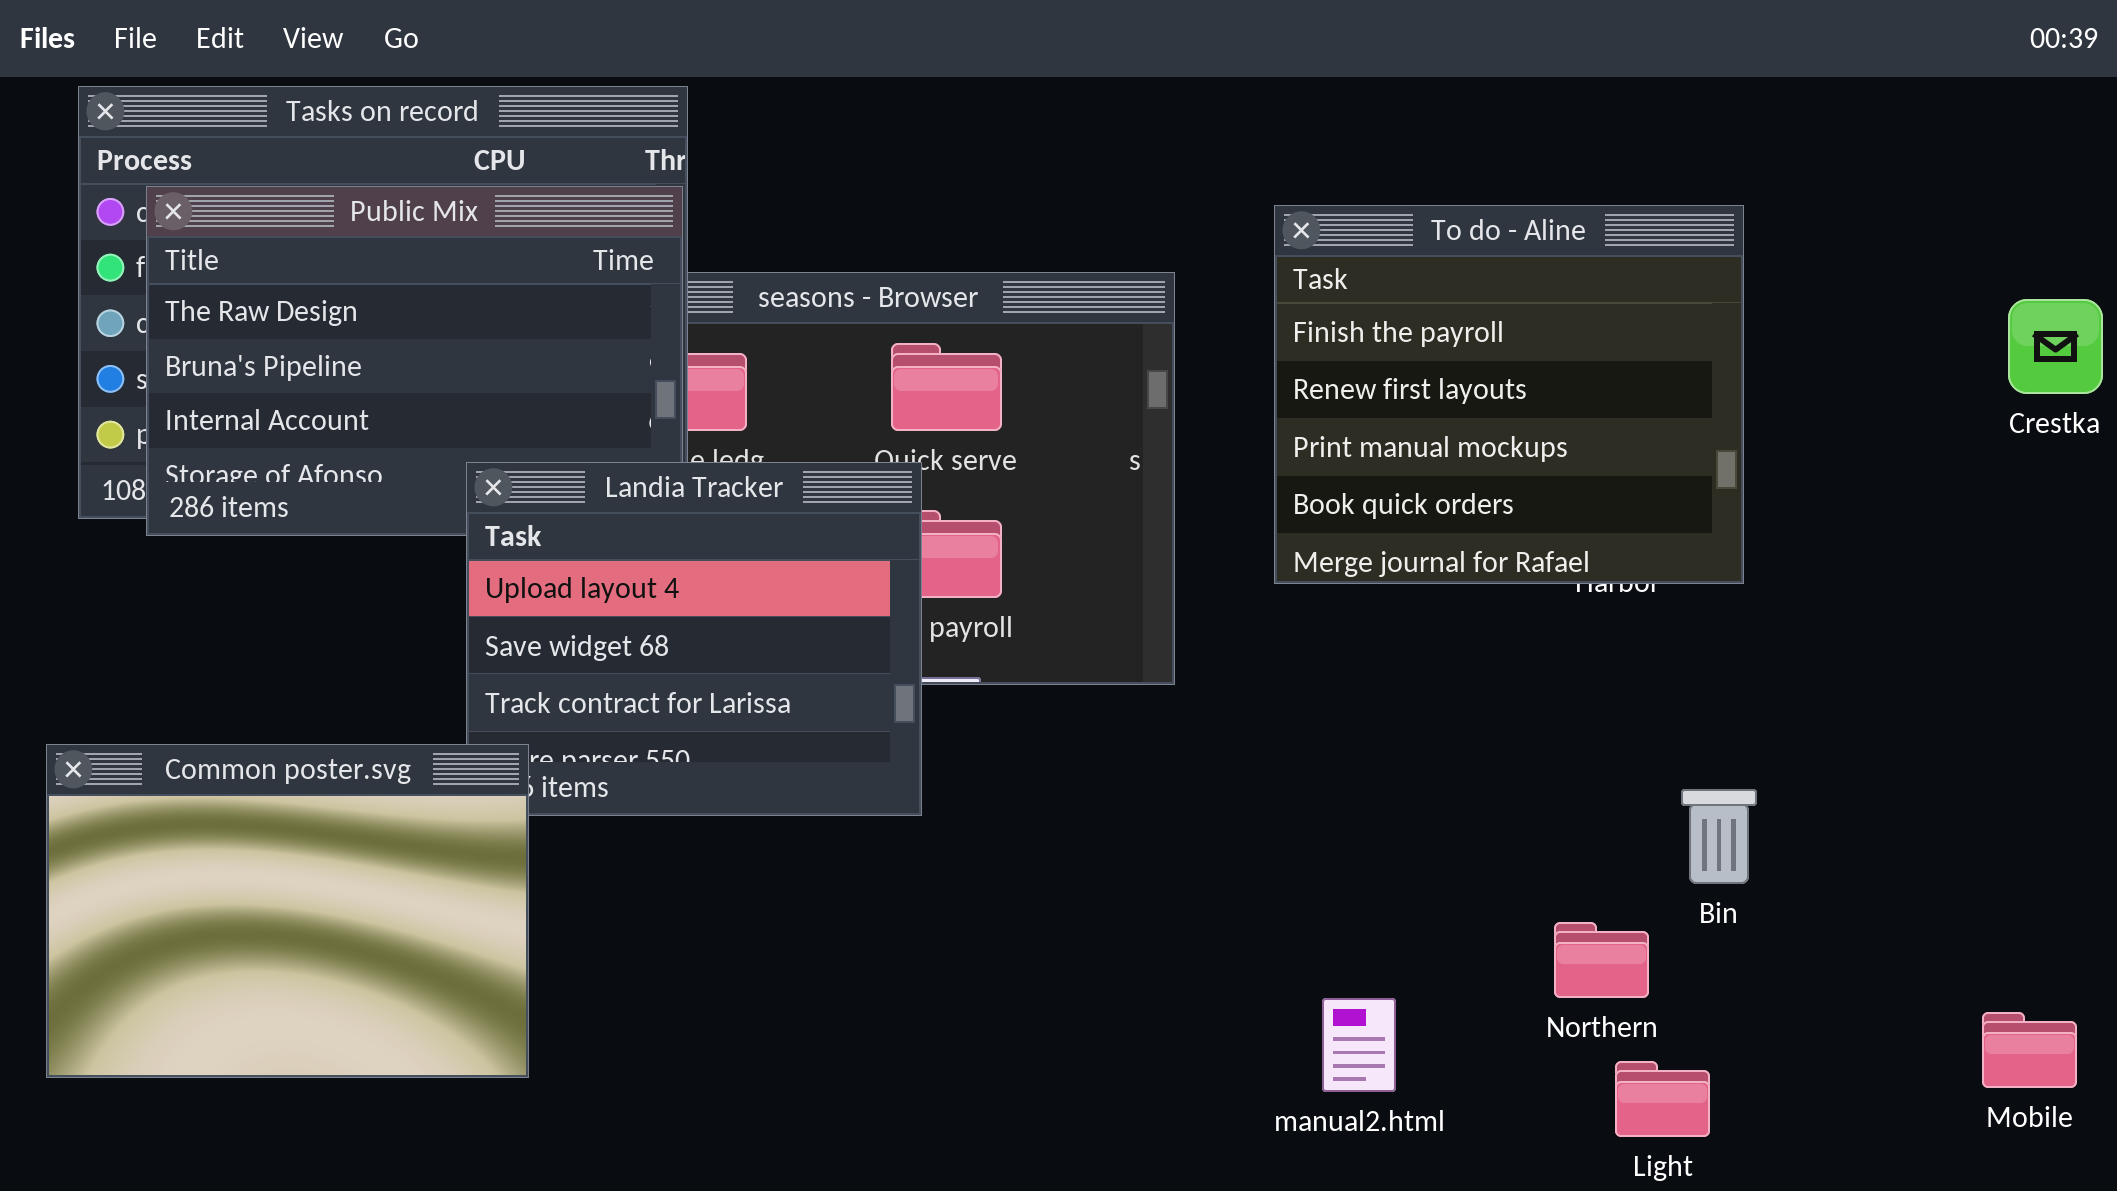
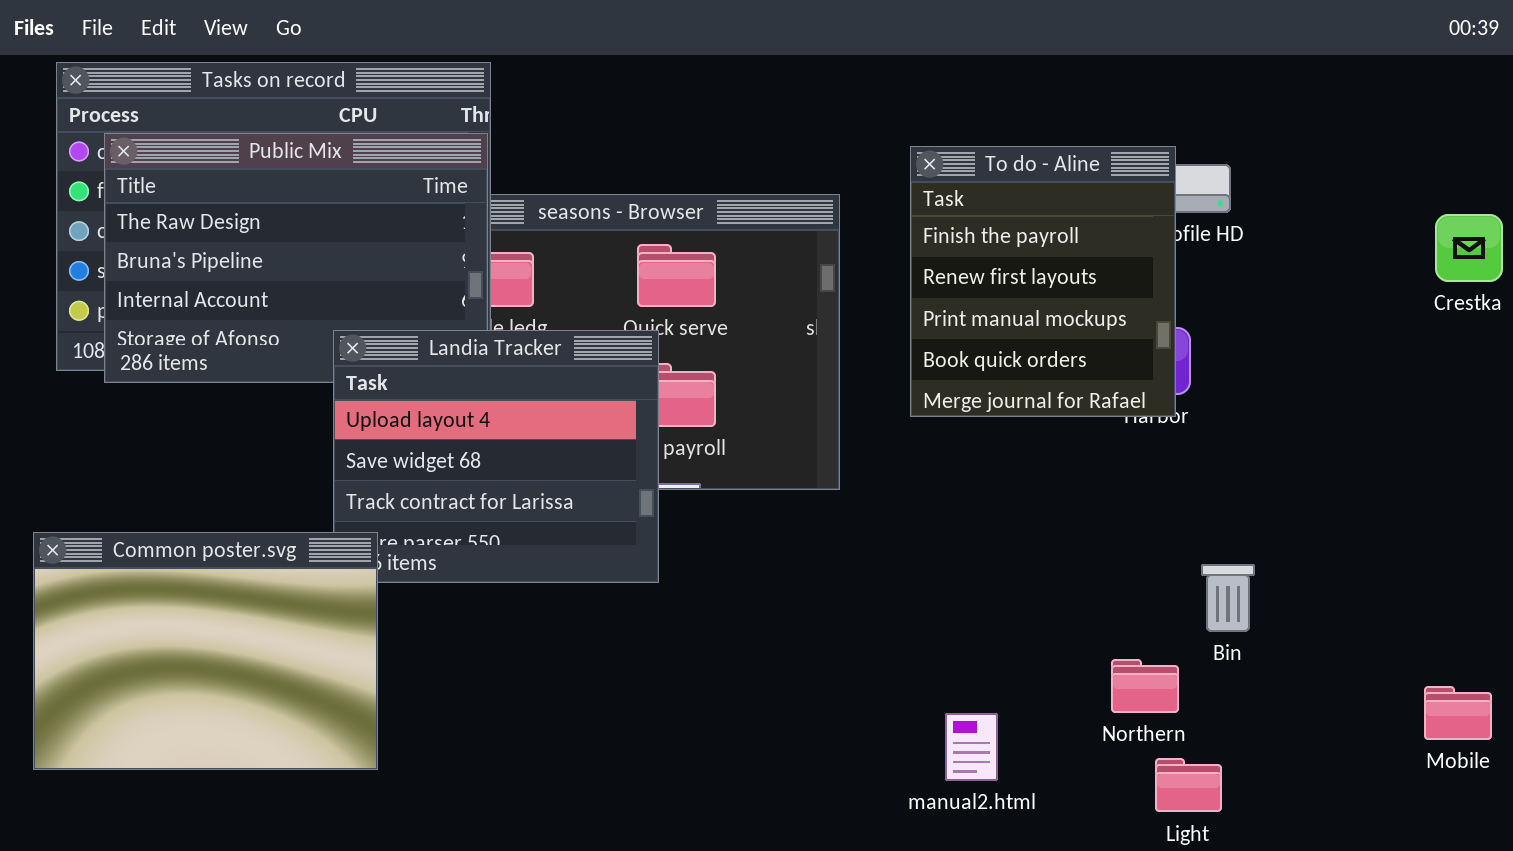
To do - Aline: [1274,205,1744,584] -> [910,146,1176,417], resized
Mobile: [1982,1012,2077,1088] -> [1424,686,1492,740], moved

